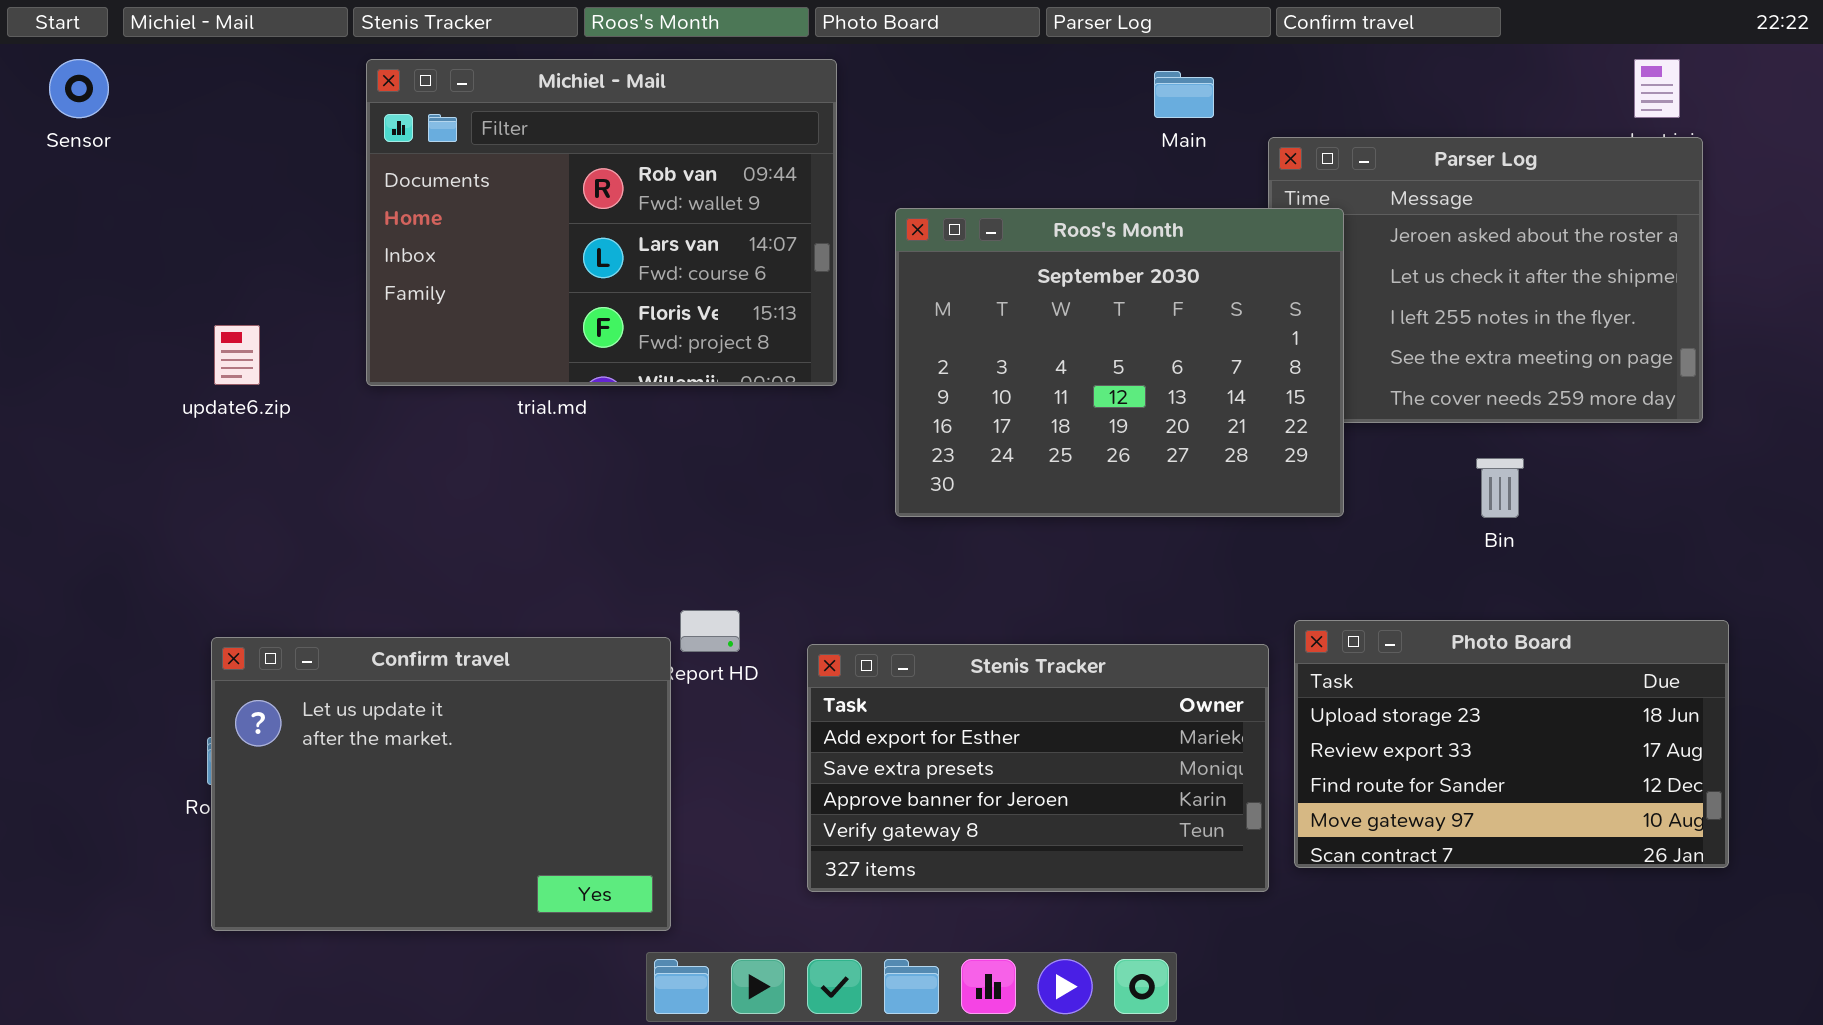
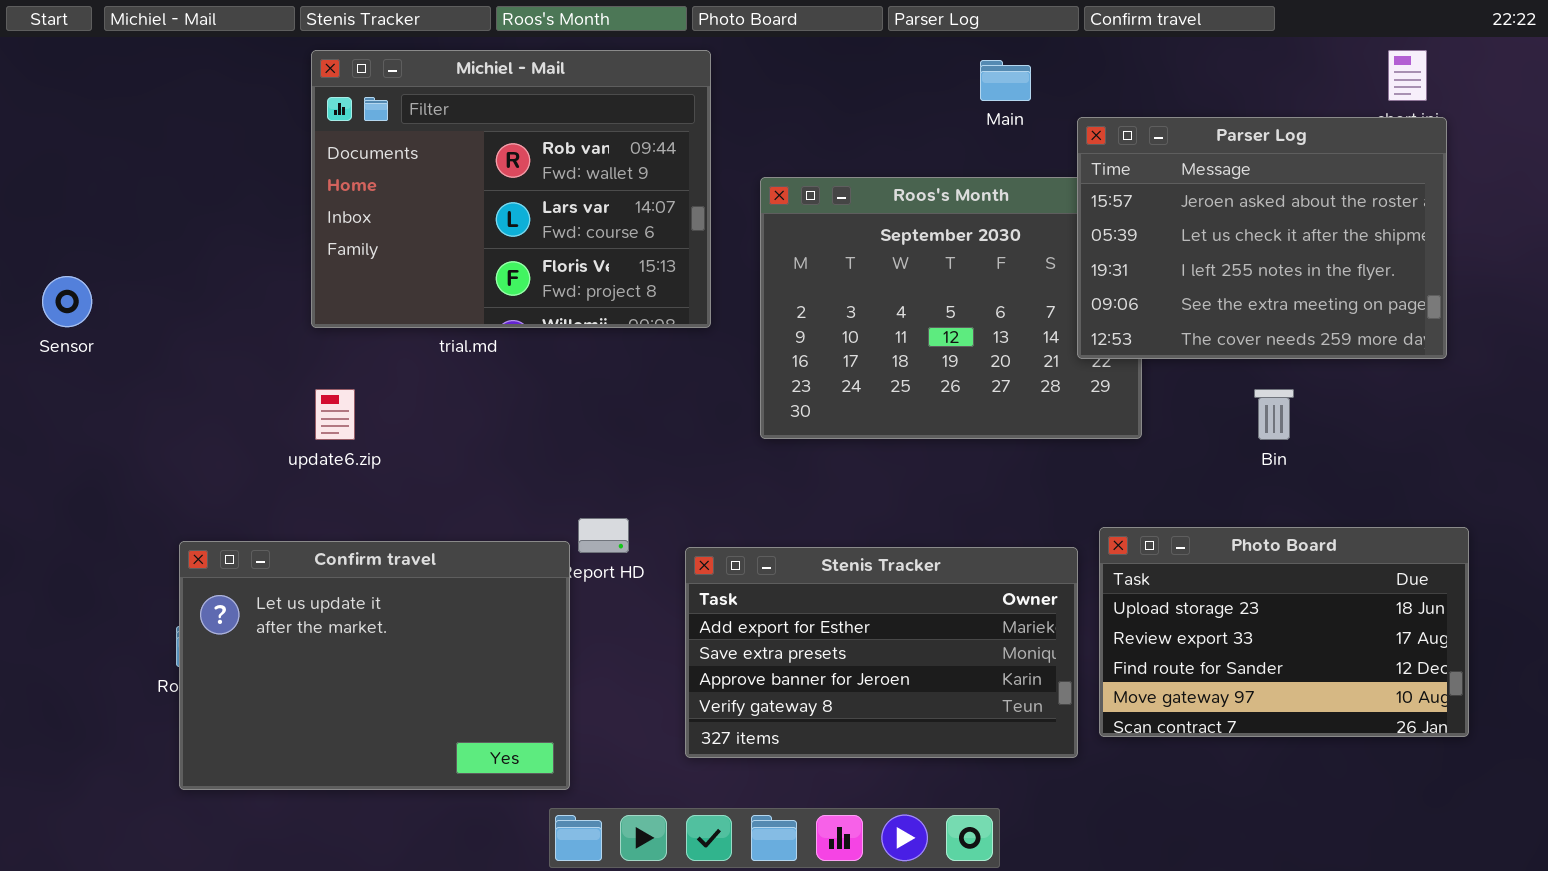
Sensor: [49,59,109,118] -> [42,276,92,327], moved
Parser Log: [1268,137,1703,423] -> [1077,117,1447,359], raised
update6.zip: [214,325,260,385] -> [315,389,355,440], moved

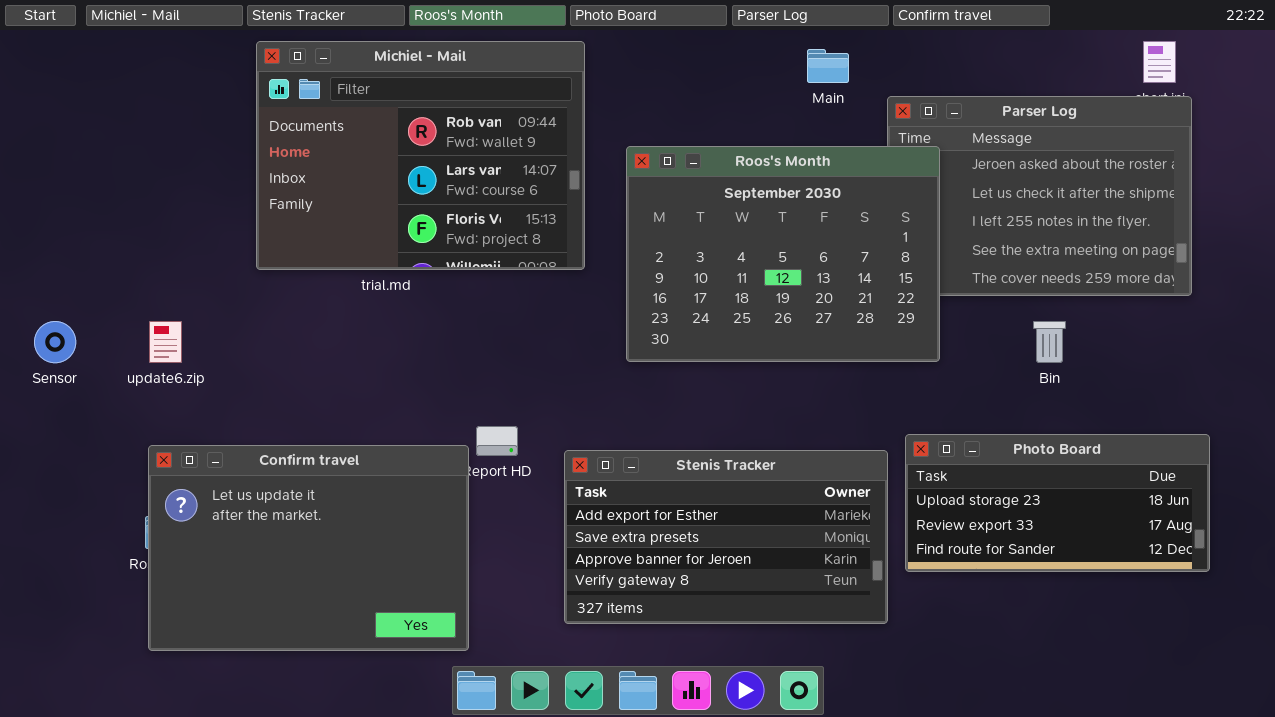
Roos's Month: [760,177,1142,439] -> [626,146,940,362], raised
Sensor: [42,276,92,327] -> [34,321,76,363], moved
update6.zip: [315,389,355,440] -> [149,321,182,363], moved
Photo Board: [1099,527,1469,737] -> [905,434,1210,572], resized

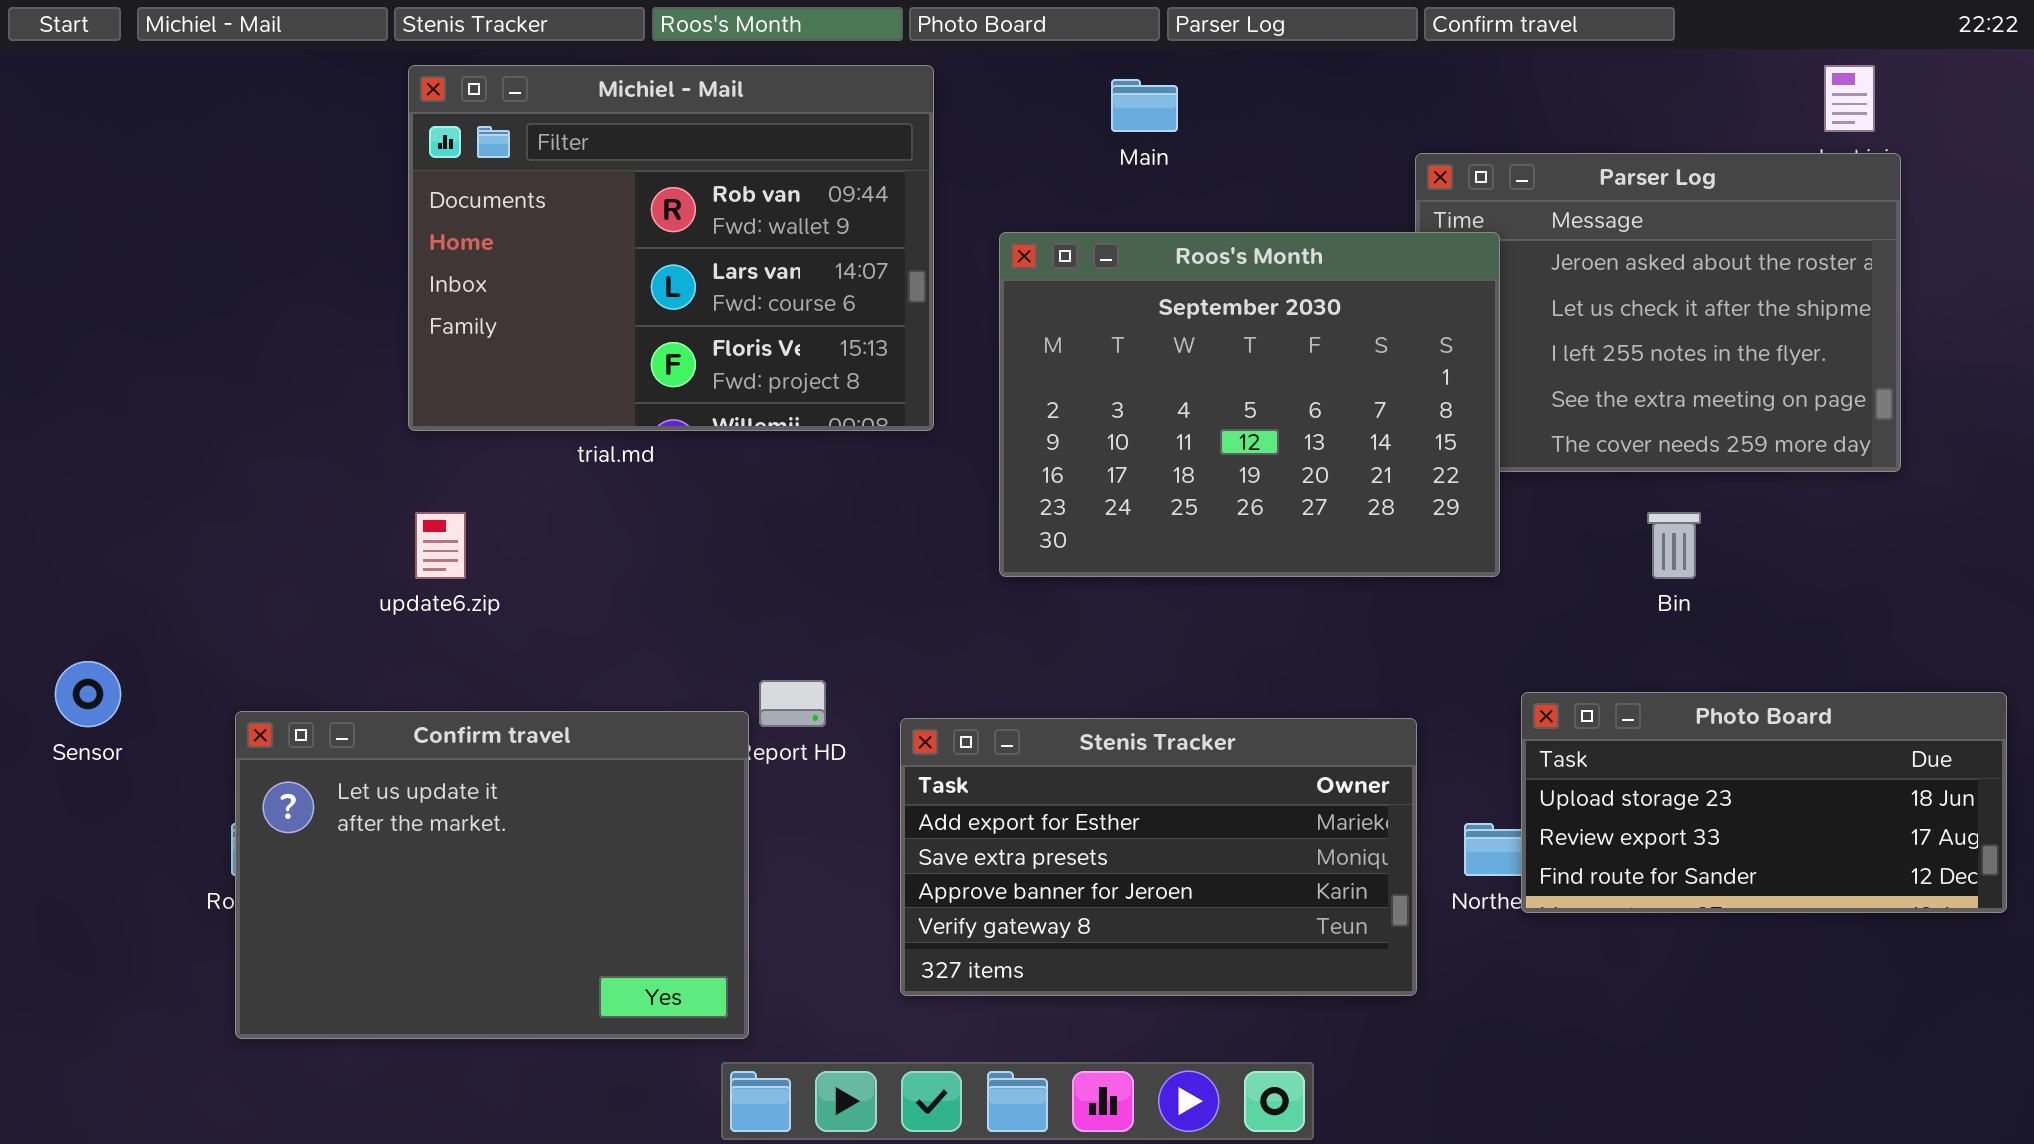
Main: [807,49,849,83] -> [1111,79,1178,132], moved
Sensor: [34,321,76,363] -> [55,661,121,727], moved
update6.zip: [149,321,182,363] -> [415,512,466,579], moved
Photo Board: [905,434,1210,572] -> [1521,692,2007,913], moved

